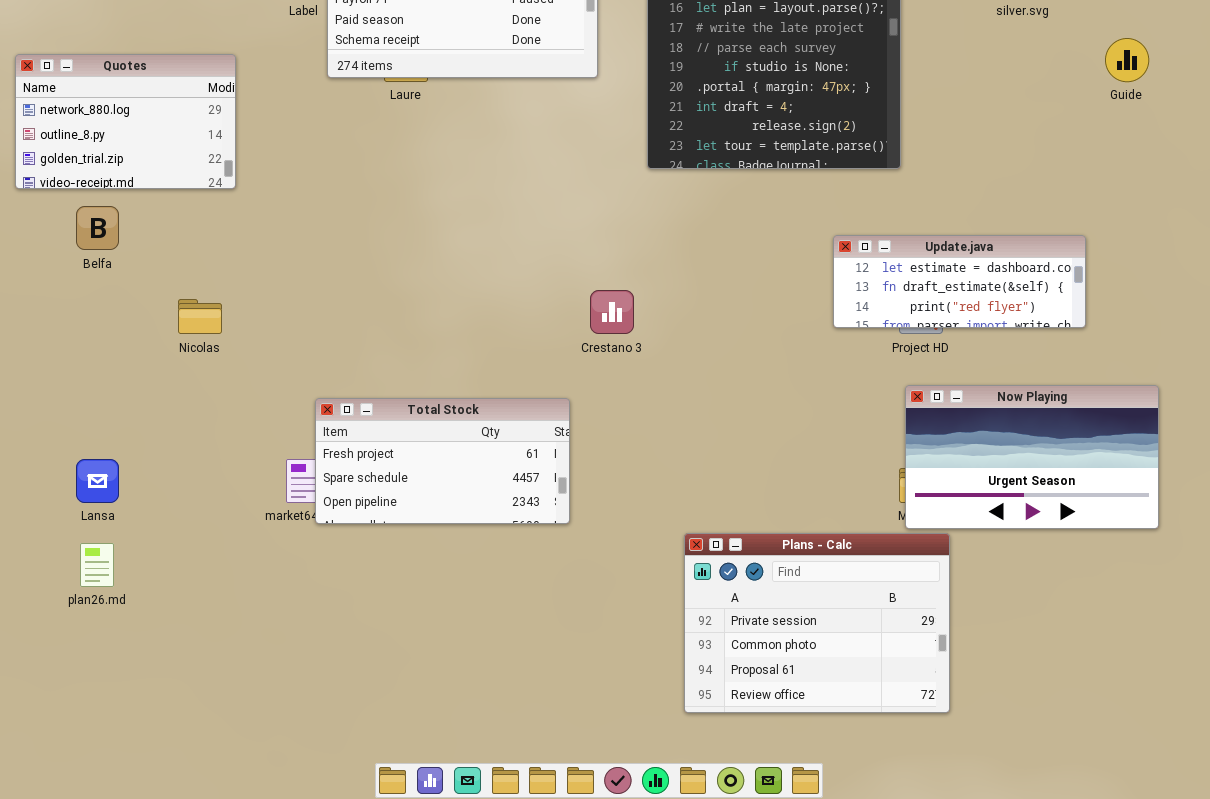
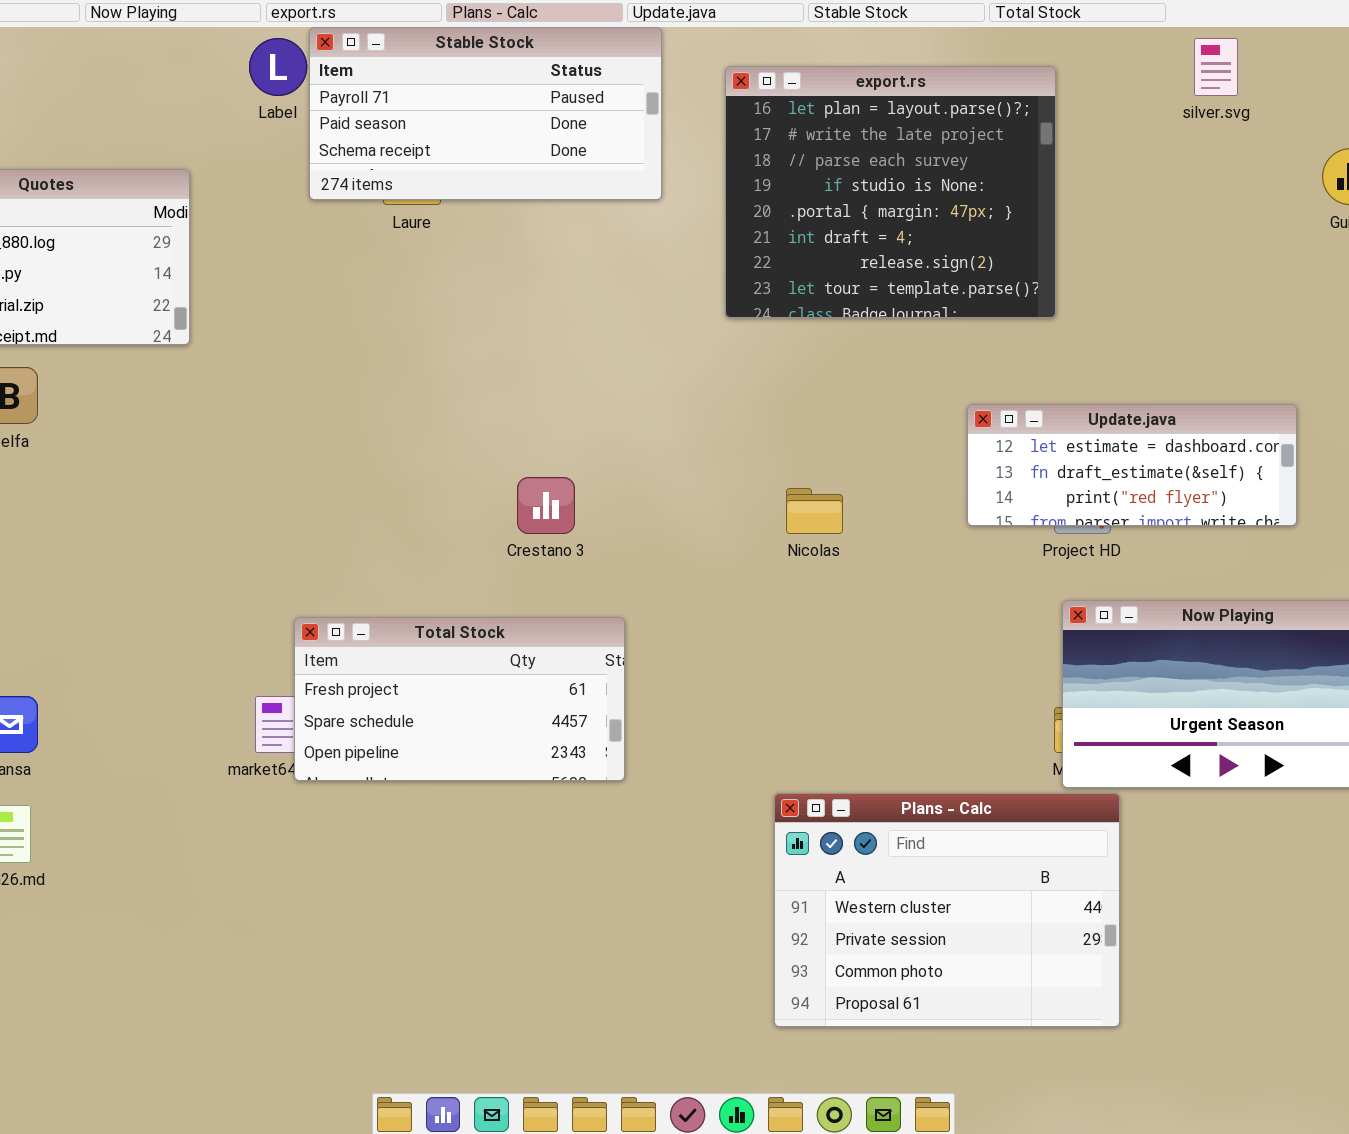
Crestano 3: [590,290,634,334] -> [517,477,575,534], moved
Nicolas: [178,299,222,334] -> [786,488,843,534], moved
Plans - Calc: [684,533,950,713] -> [774,793,1120,1027], scrolled up 1 row

